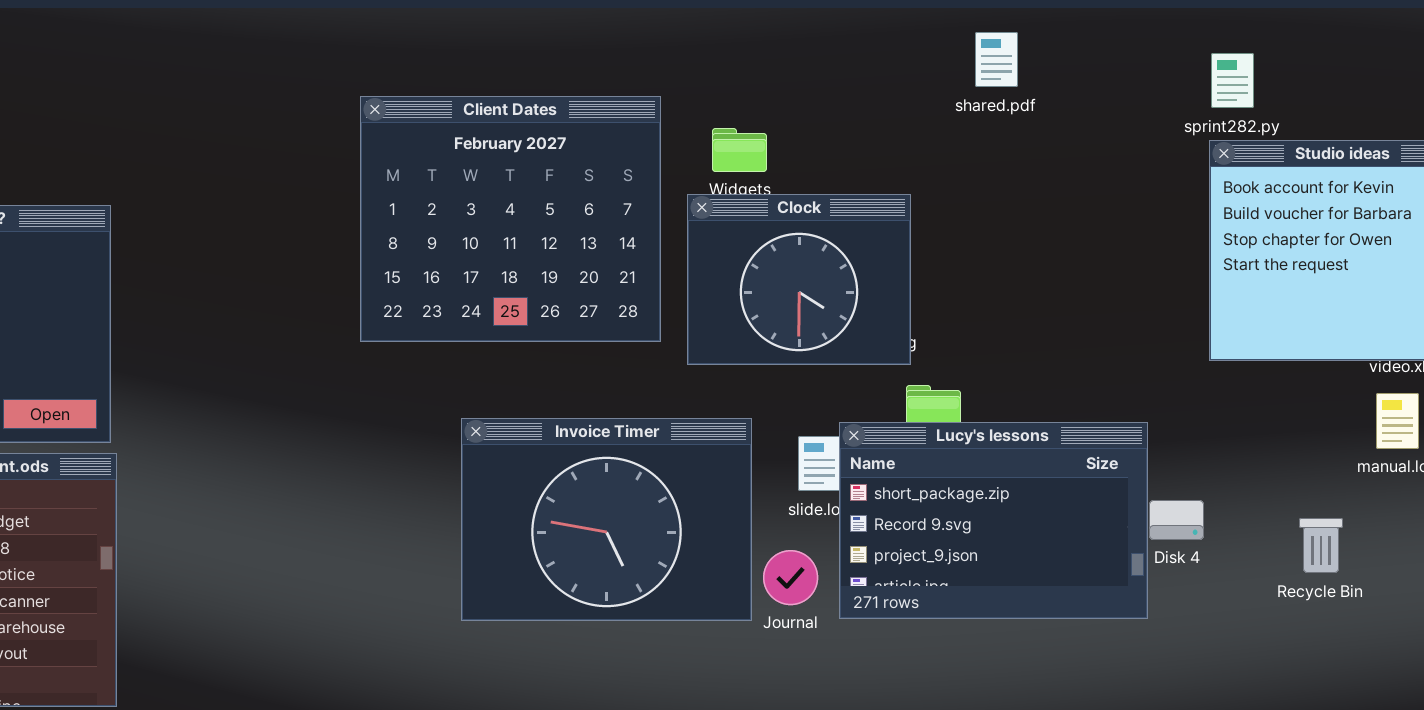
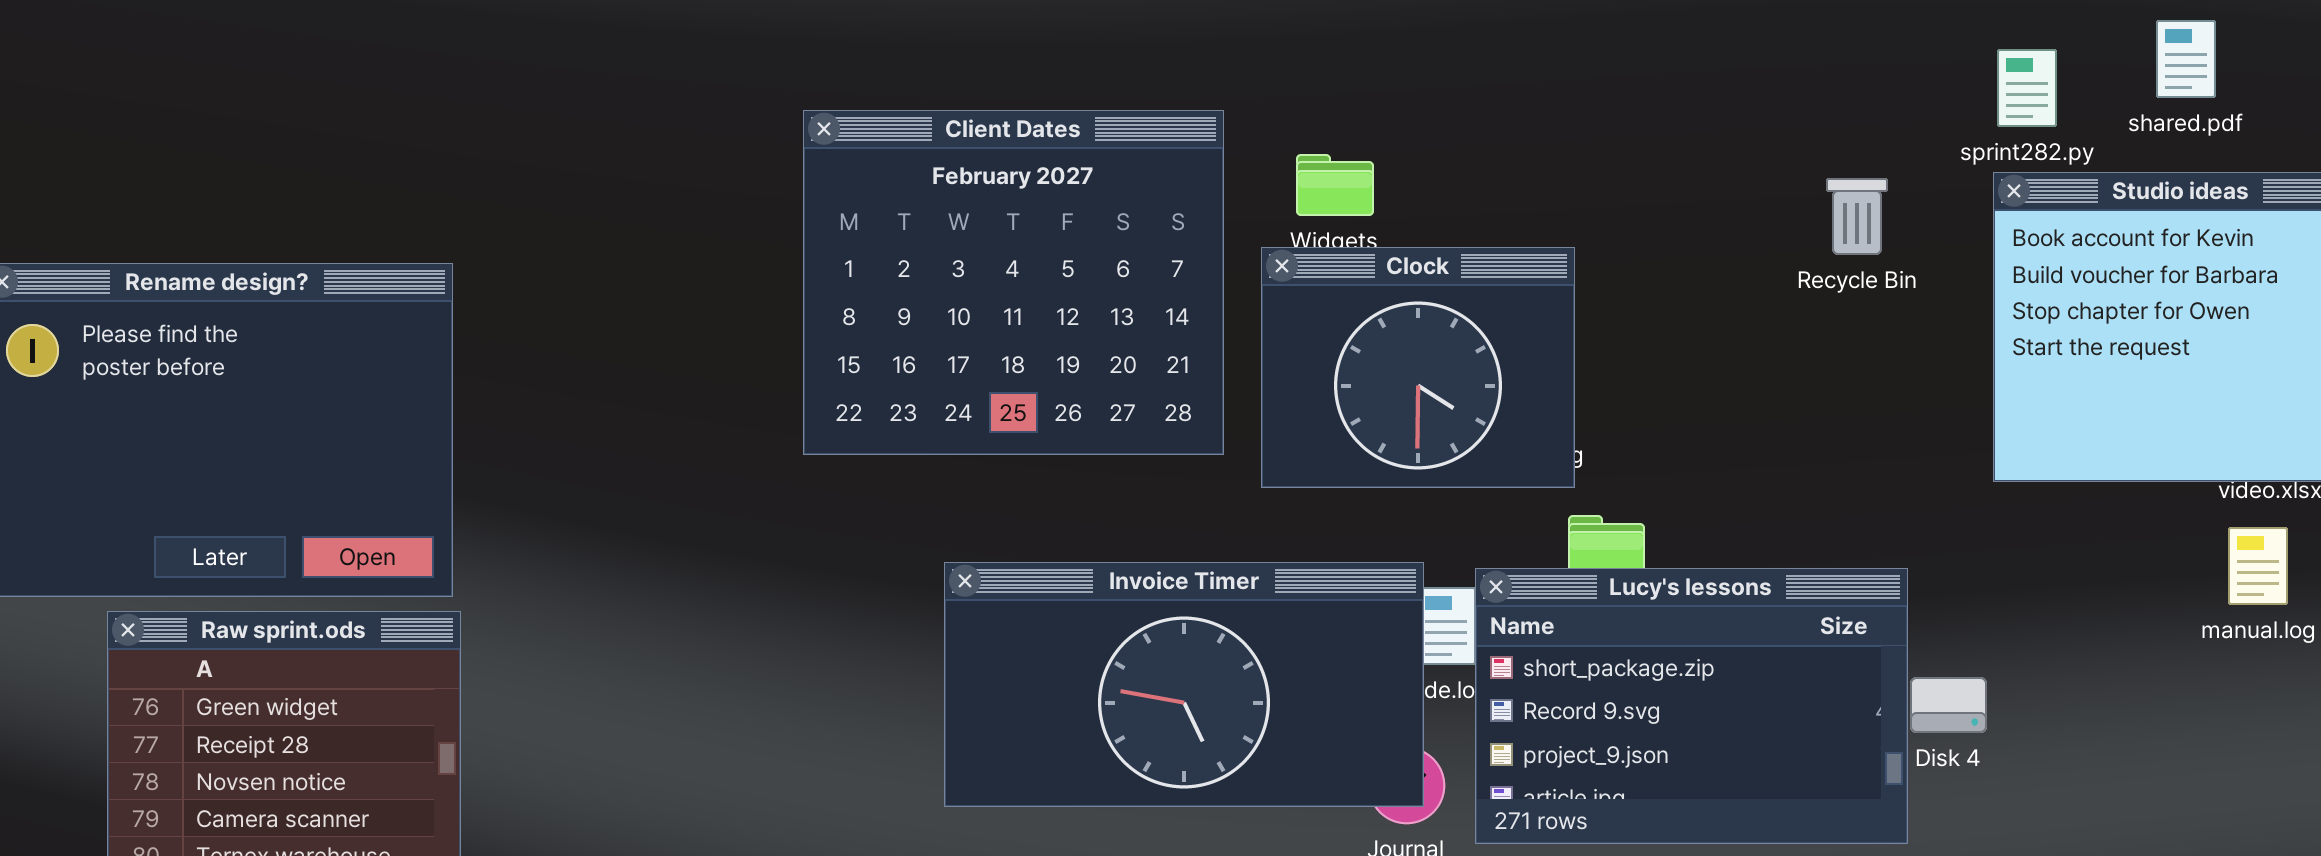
shared.pdf: [975,32,1018,87] -> [2156,20,2216,98], moved
Invoice Timer: [461,418,752,621] -> [944,562,1424,807], resized
Recycle Bin: [1299,518,1343,573] -> [1826,178,1888,255], moved

